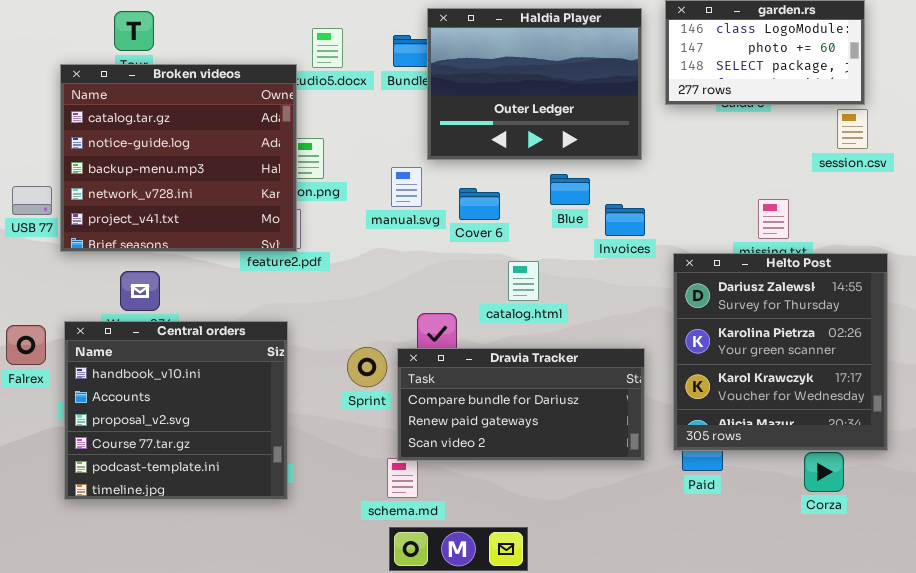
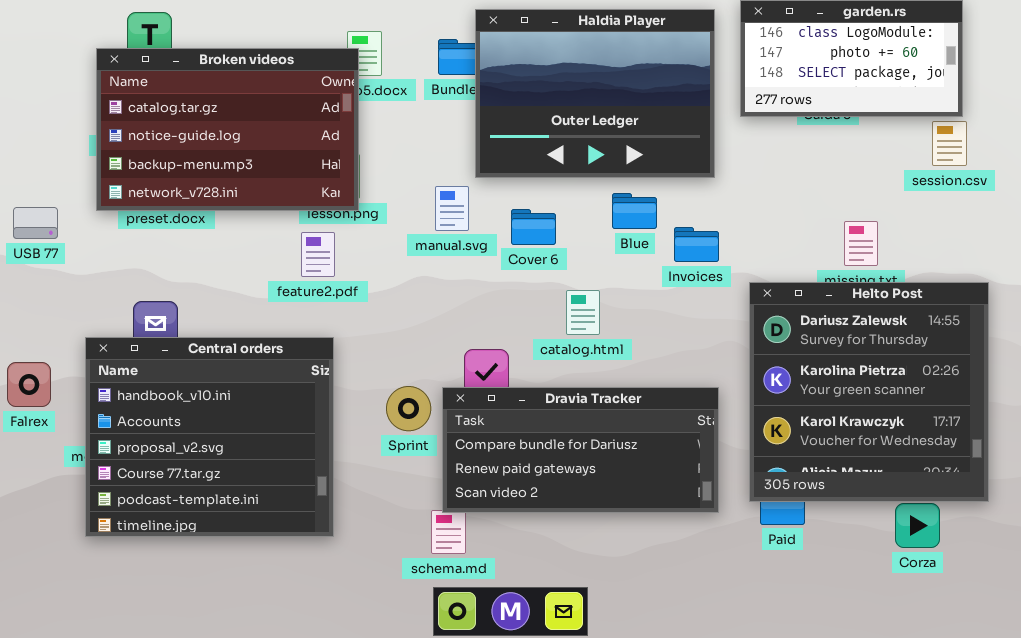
Broken videos: [60,64,297,252] -> [96,48,359,211], moved, resized
Central orders: [64,321,288,500] -> [85,337,334,537], moved

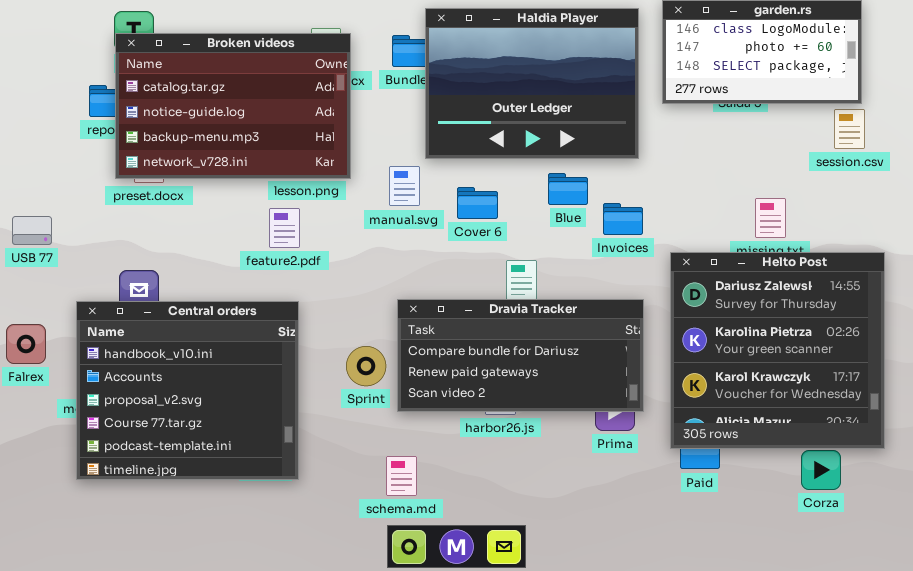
Broken videos: [96,48,359,211] -> [115,33,351,179], moved
USB 77: [13,207,58,239] -> [12,216,52,245], moved
Dravia Tracker: [442,387,719,513] -> [397,299,644,412], moved

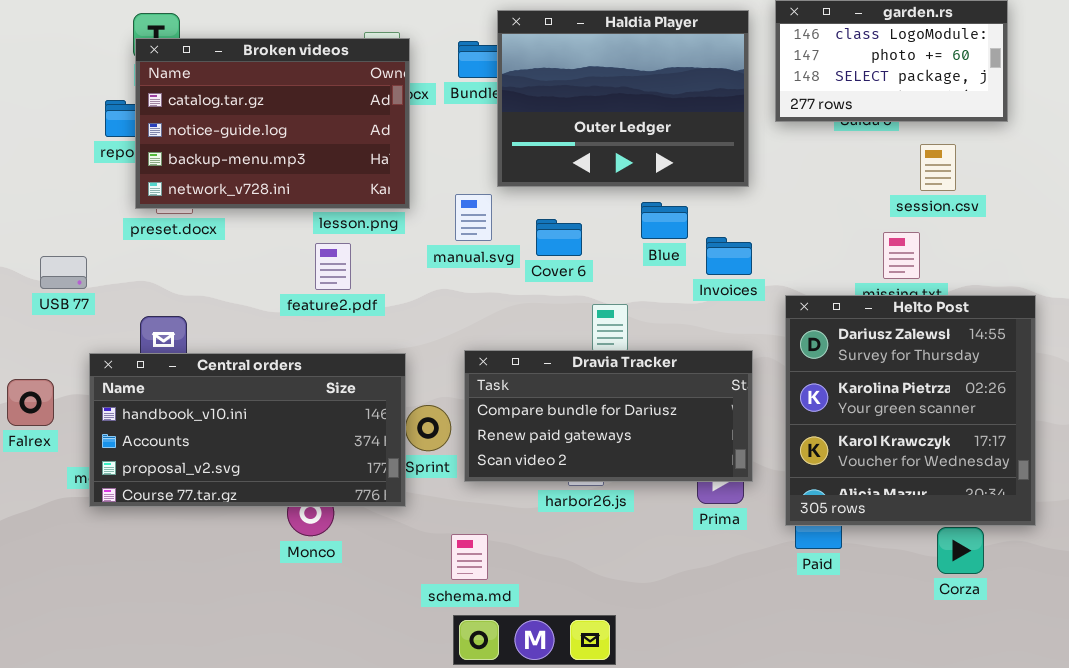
session.csv: [834,109,865,149] -> [920,144,956,191], moved
USB 77: [12,216,52,245] -> [40,256,87,289], moved
Central orders: [76,301,299,480] -> [89,353,406,507], resized

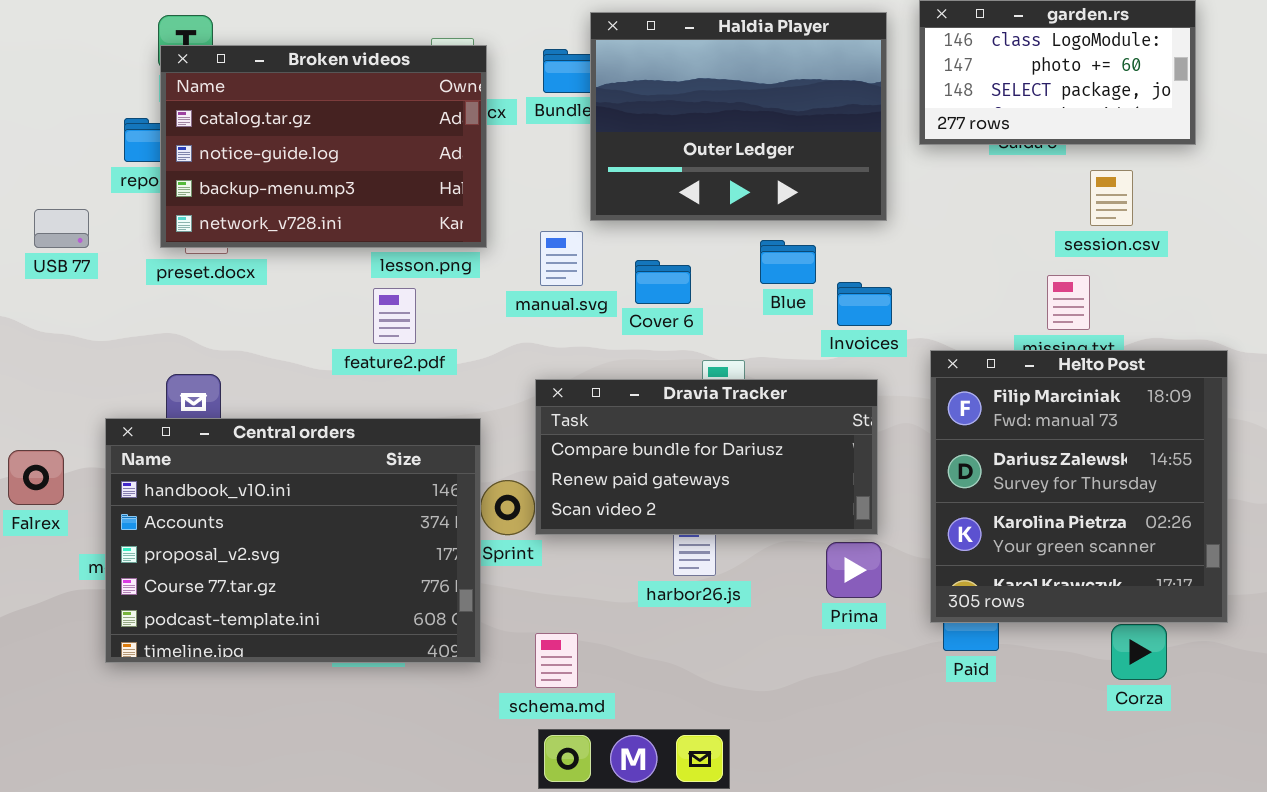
USB 77: [40,256,87,289] -> [34,209,89,248], moved
Helto Post: [785,295,1036,526] -> [930,350,1228,623], scrolled up 1 row
Dravia Tracker: [464,350,753,482] -> [535,379,878,535], moved
Central orders: [89,353,406,507] -> [105,418,481,663], resized

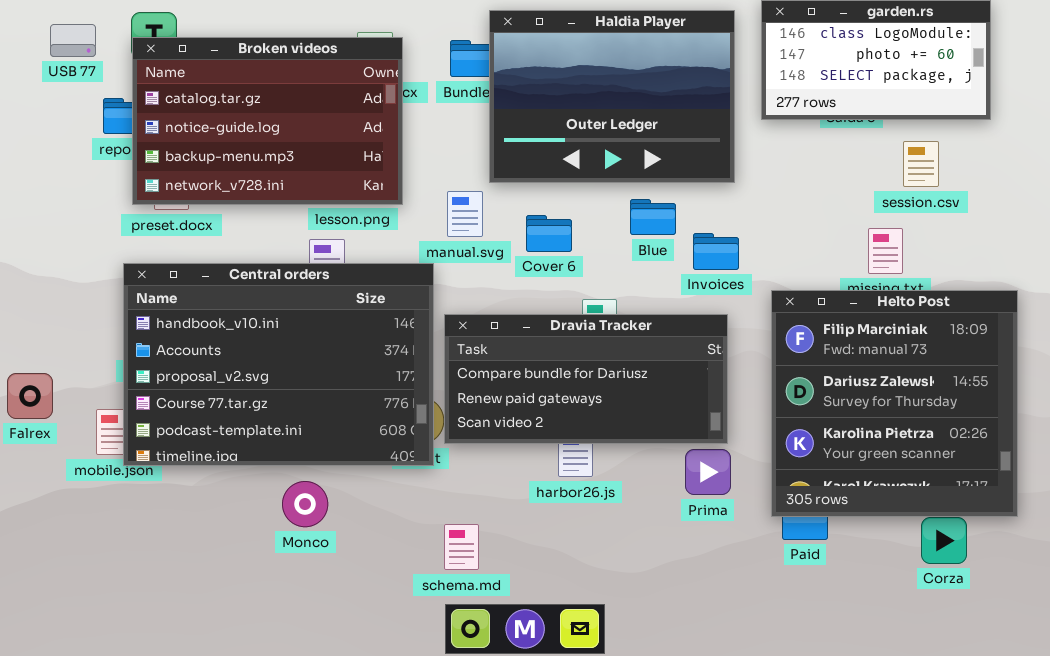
USB 77: [34,209,89,248] -> [50,24,96,57], moved
Central orders: [105,418,481,663] -> [123,263,434,466], moved

